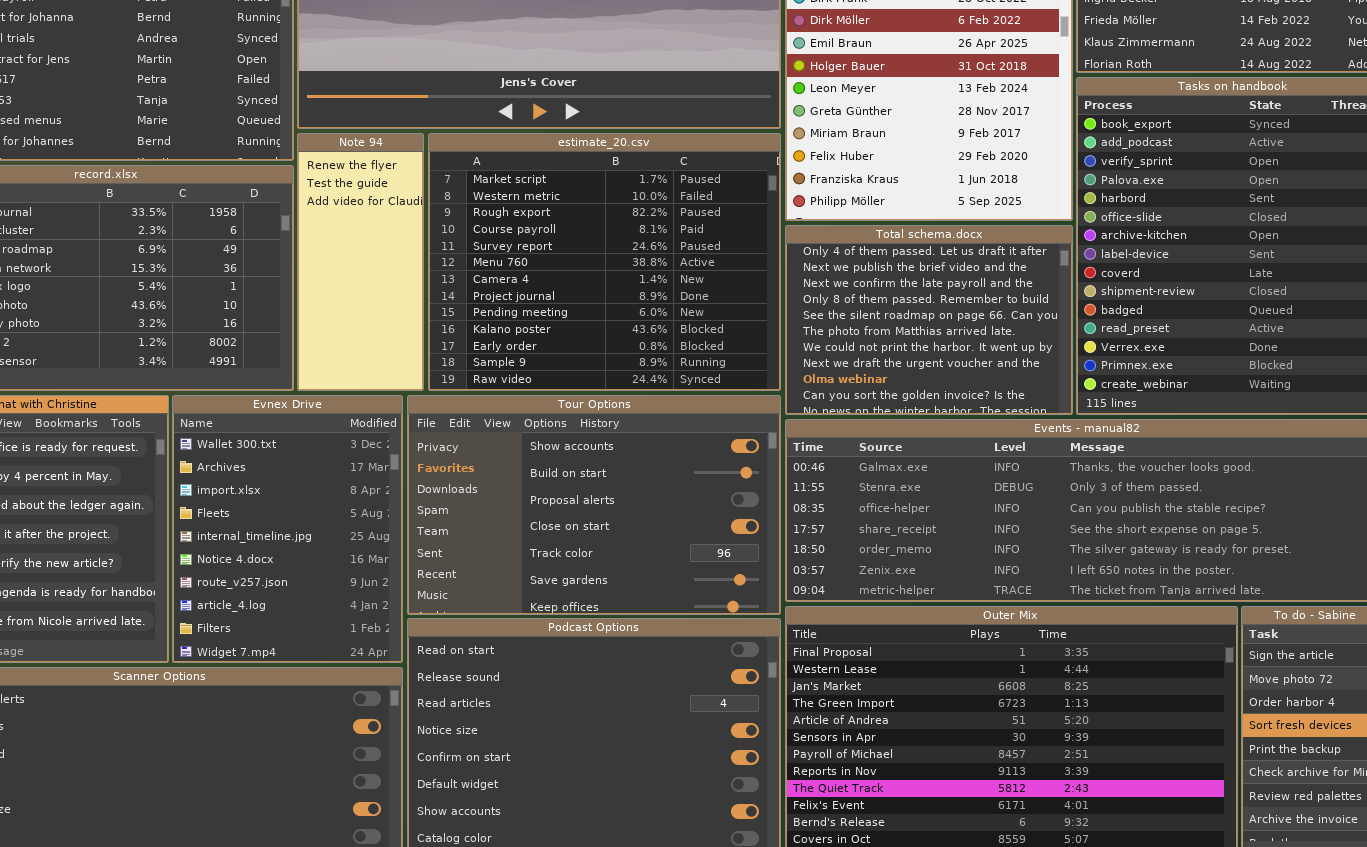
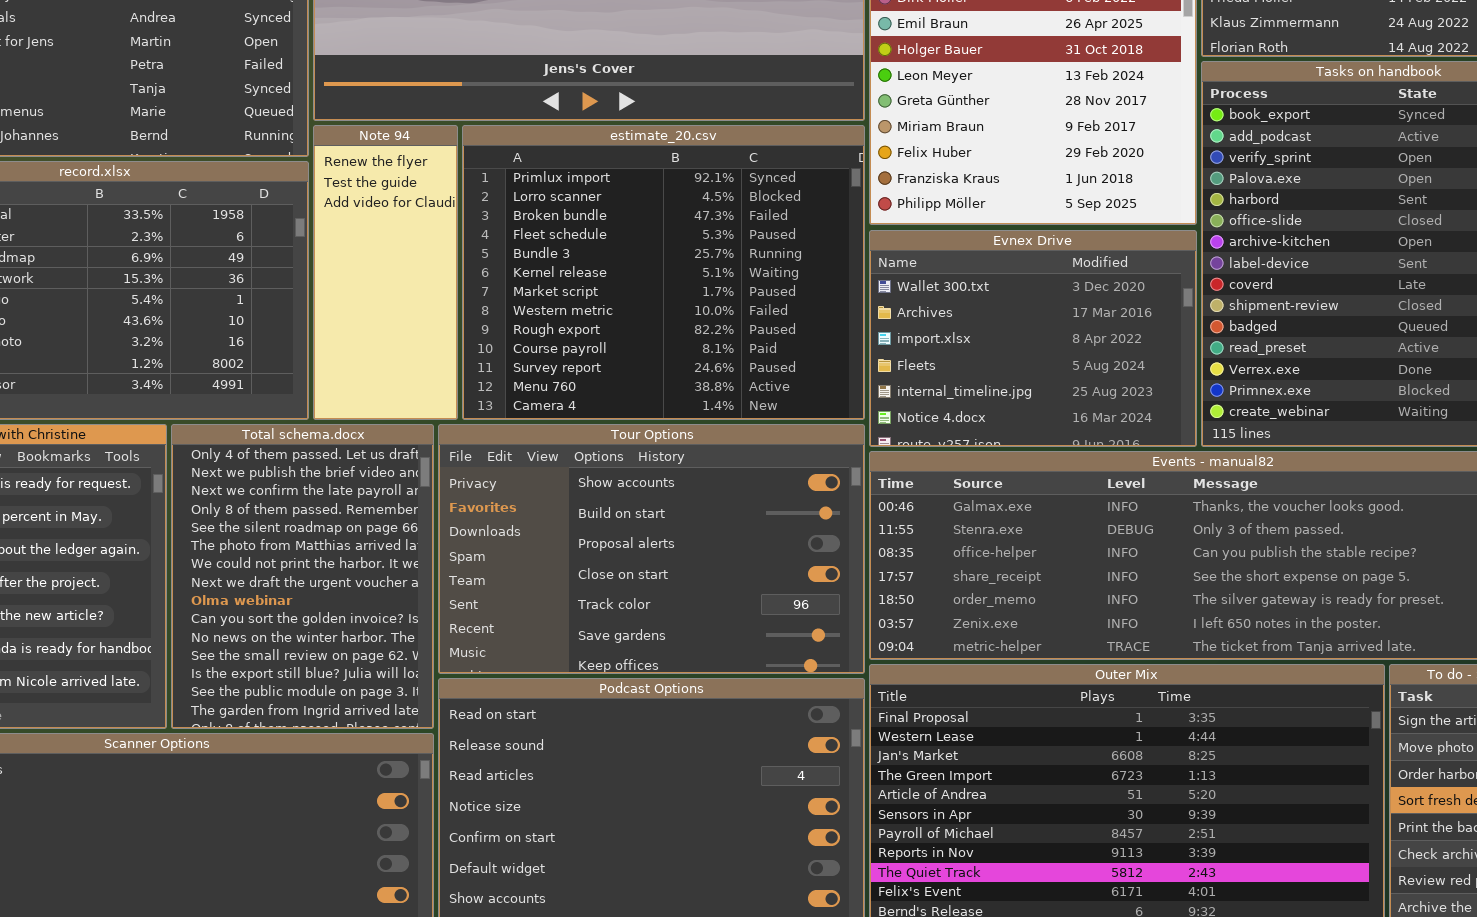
estimate_20.csv: [428,133,781,391] -> [462,125,865,420], scrolled up 6 rows
Total schema.docx: [785,225,1073,415] -> [171,424,434,729], moved, resized
Evnex Drive: [172,395,403,663] -> [869,230,1197,447], moved, resized

